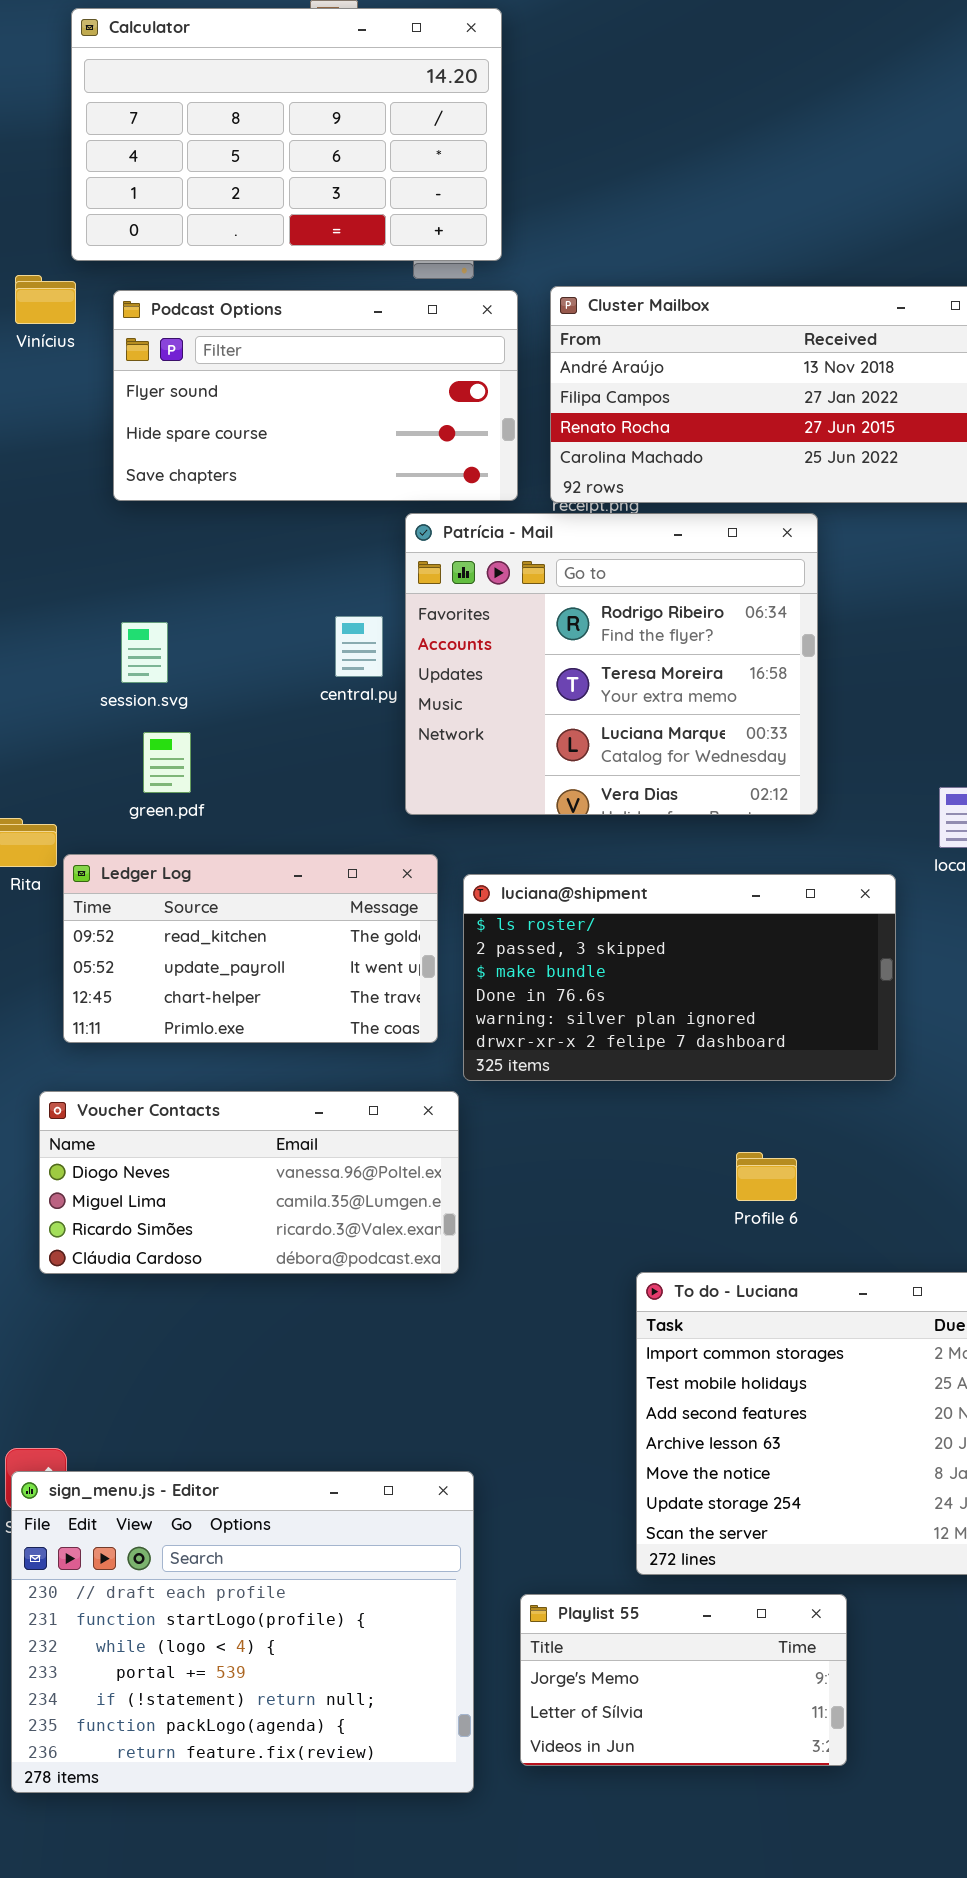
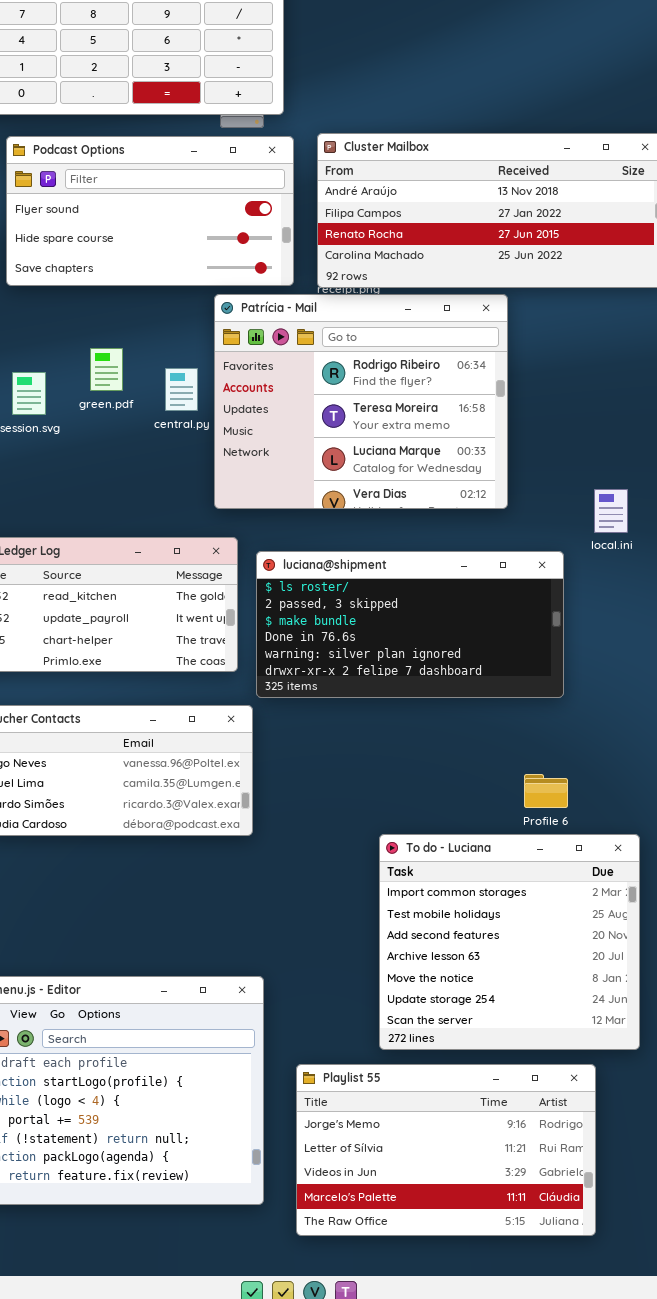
green.pdf: [143,732,191,793] -> [90,348,123,391], moved
Profile 6: [736,1152,797,1201] -> [524,774,568,808], moved
Playlist 55: [520,1594,847,1766] -> [296,1064,596,1236], resized

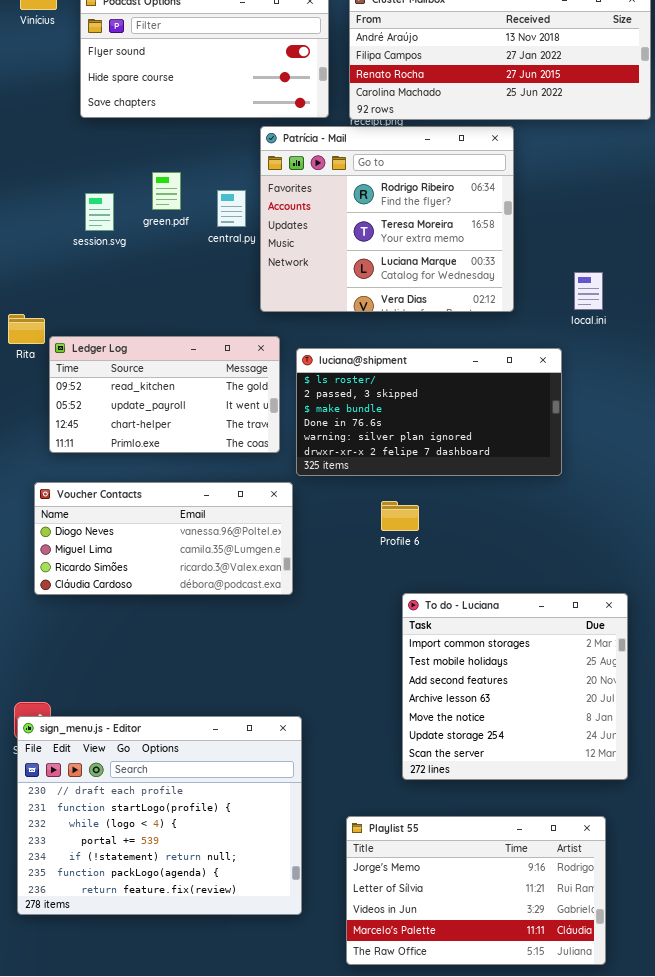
local.ini: [594,489,628,533] -> [574,272,603,310], moved
Profile 6: [524,774,568,808] -> [381,501,419,531], moved
Playlist 55: [296,1064,596,1236] -> [346,816,606,965], moved

